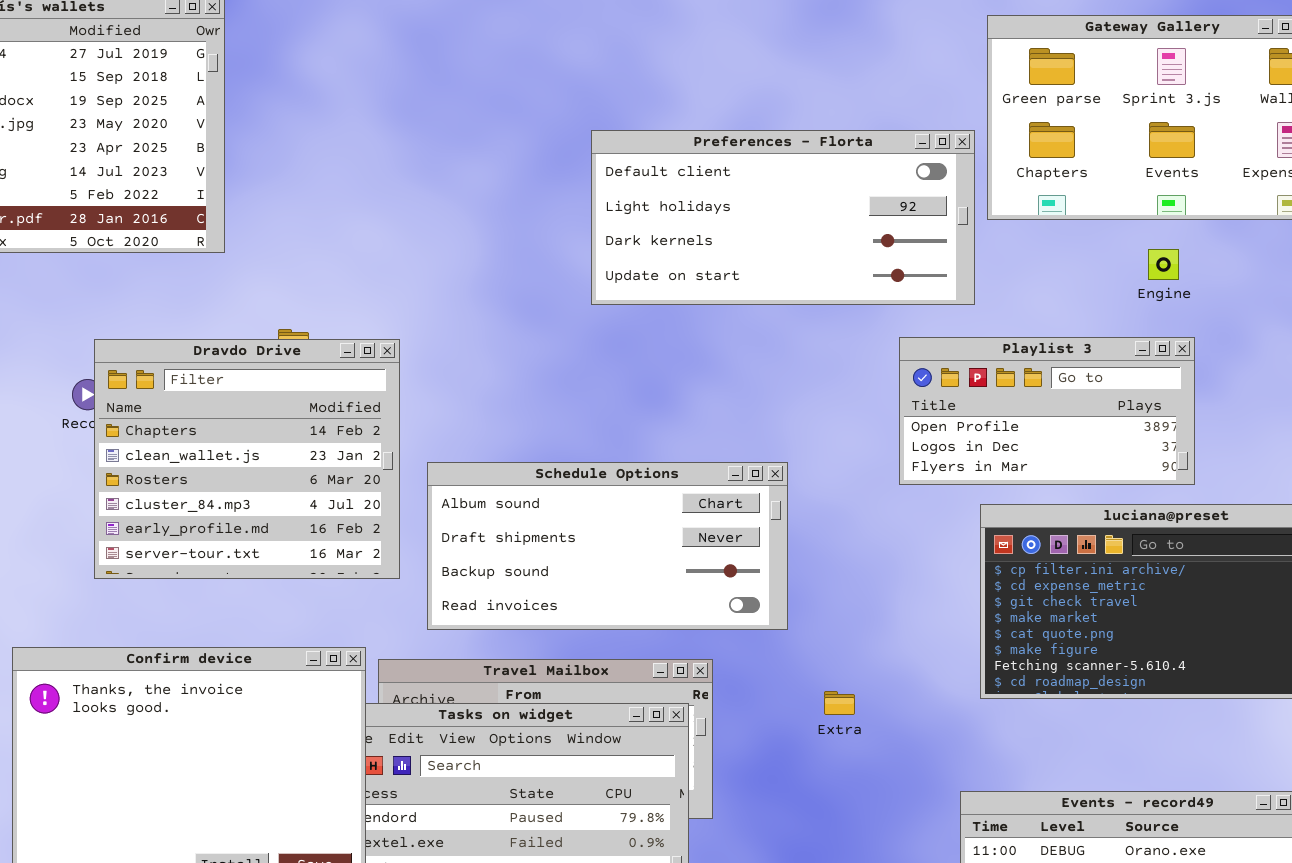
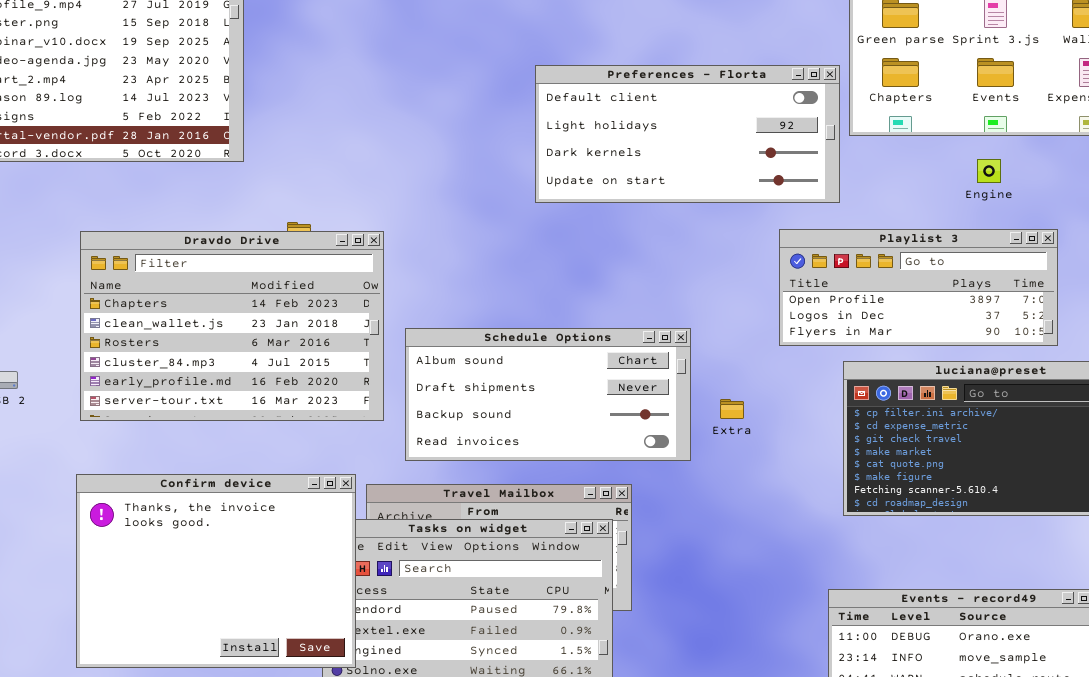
Playlist 3: [899,337,1195,485] -> [779,229,1058,346], resized
Dravdo Drive: [94,339,400,579] -> [80,231,384,421], resized
Extra: [824,691,855,715] -> [720,399,744,419], moved

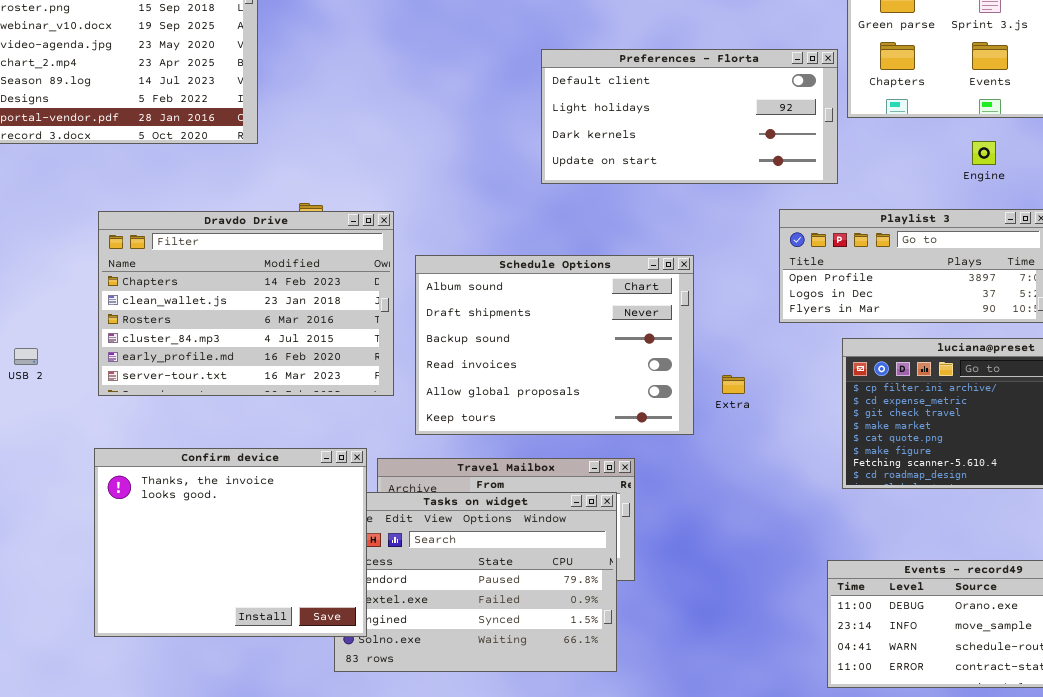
Schedule Options: [405,328,691,461] -> [415,255,694,435], resized

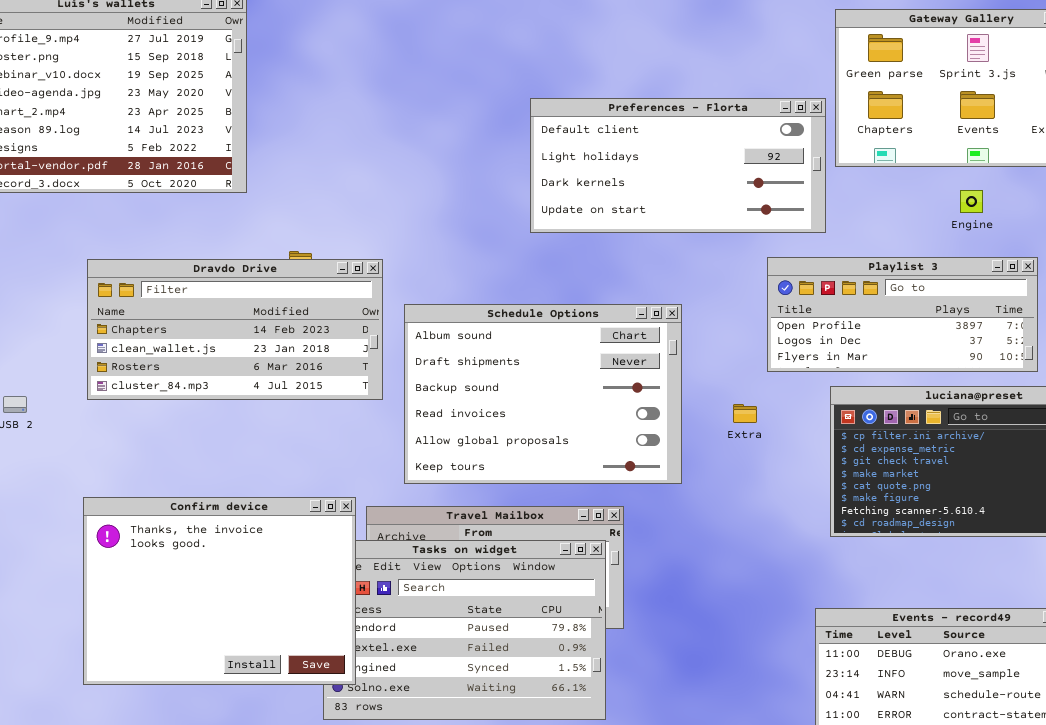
Dravdo Drive: [98,211,394,396] -> [87,259,383,400], resized
Extra: [722,375,745,394] -> [733,404,757,423], moved

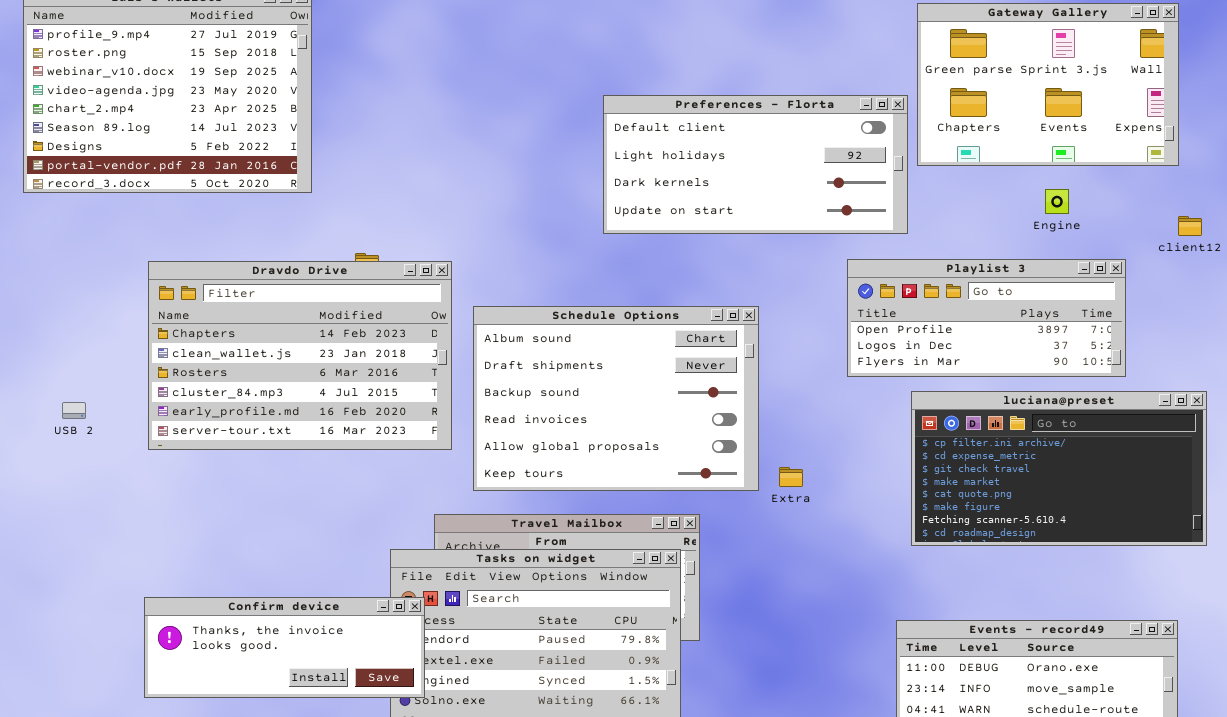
Dravdo Drive: [87,259,383,400] -> [148,261,452,450], resized
Extra: [733,404,757,423] -> [779,467,803,487], moved
Confirm device: [83,497,356,685] -> [144,597,425,698], resized

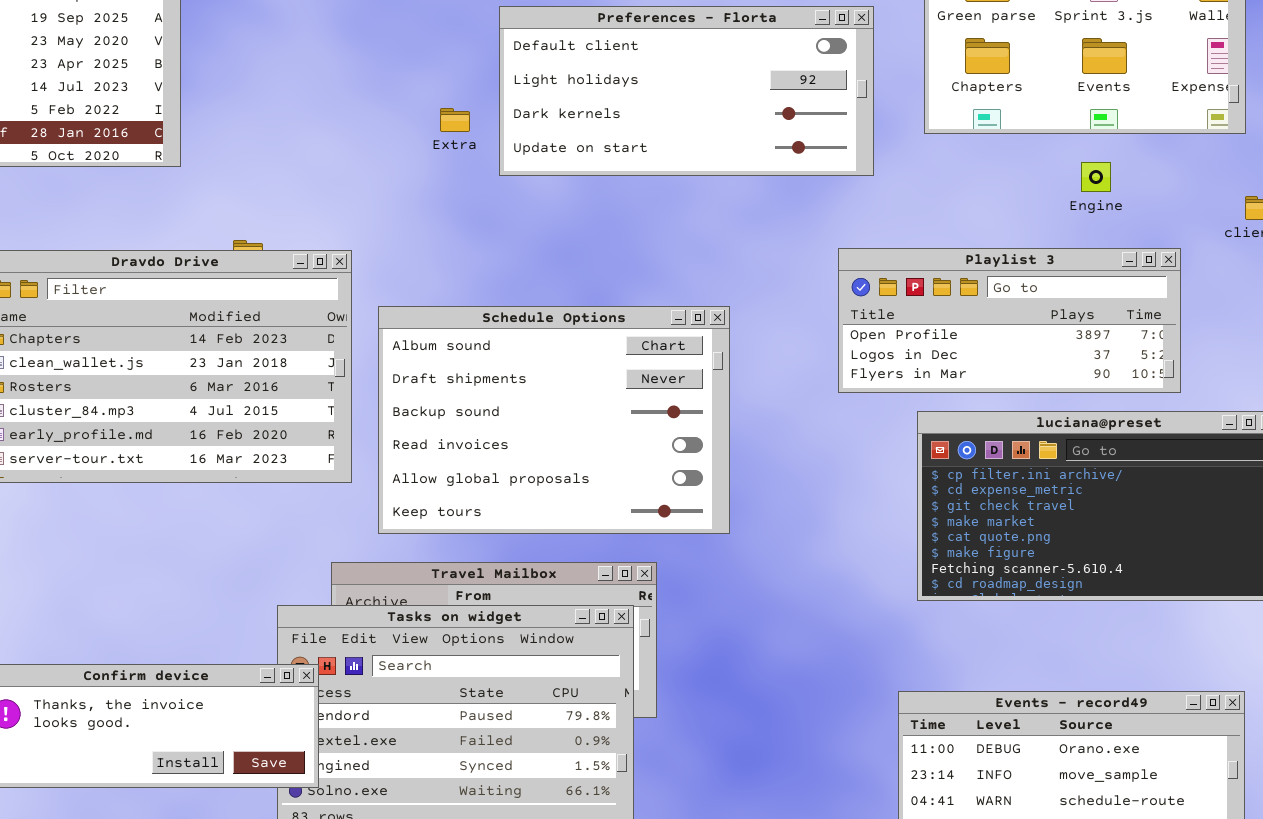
Preferences - Florta: [603,95,908,234] -> [499,6,874,176], moved
Extra: [779,467,803,487] -> [440,108,470,132], moved

